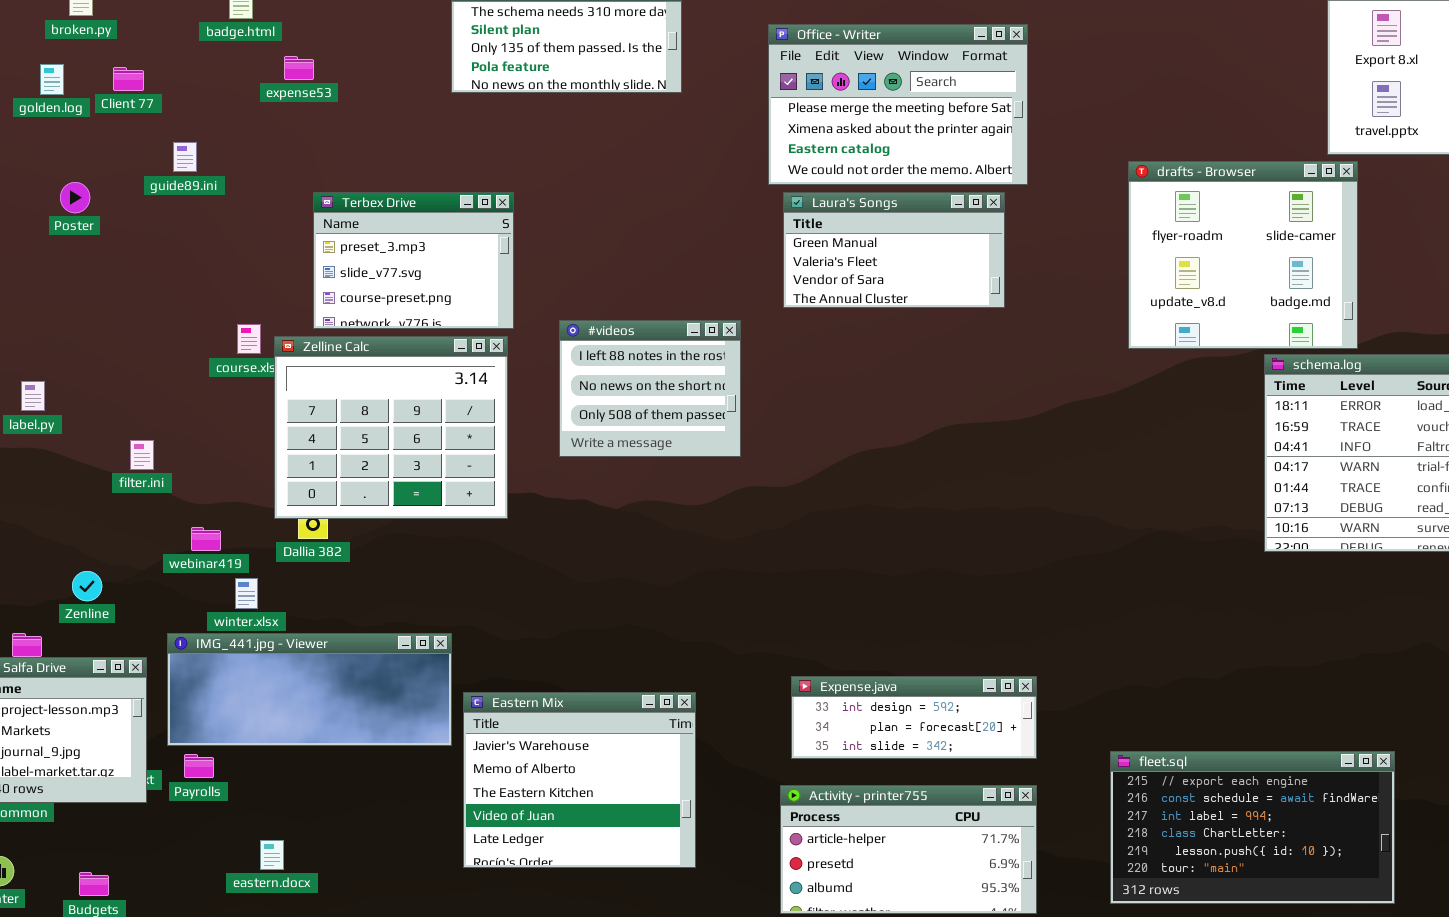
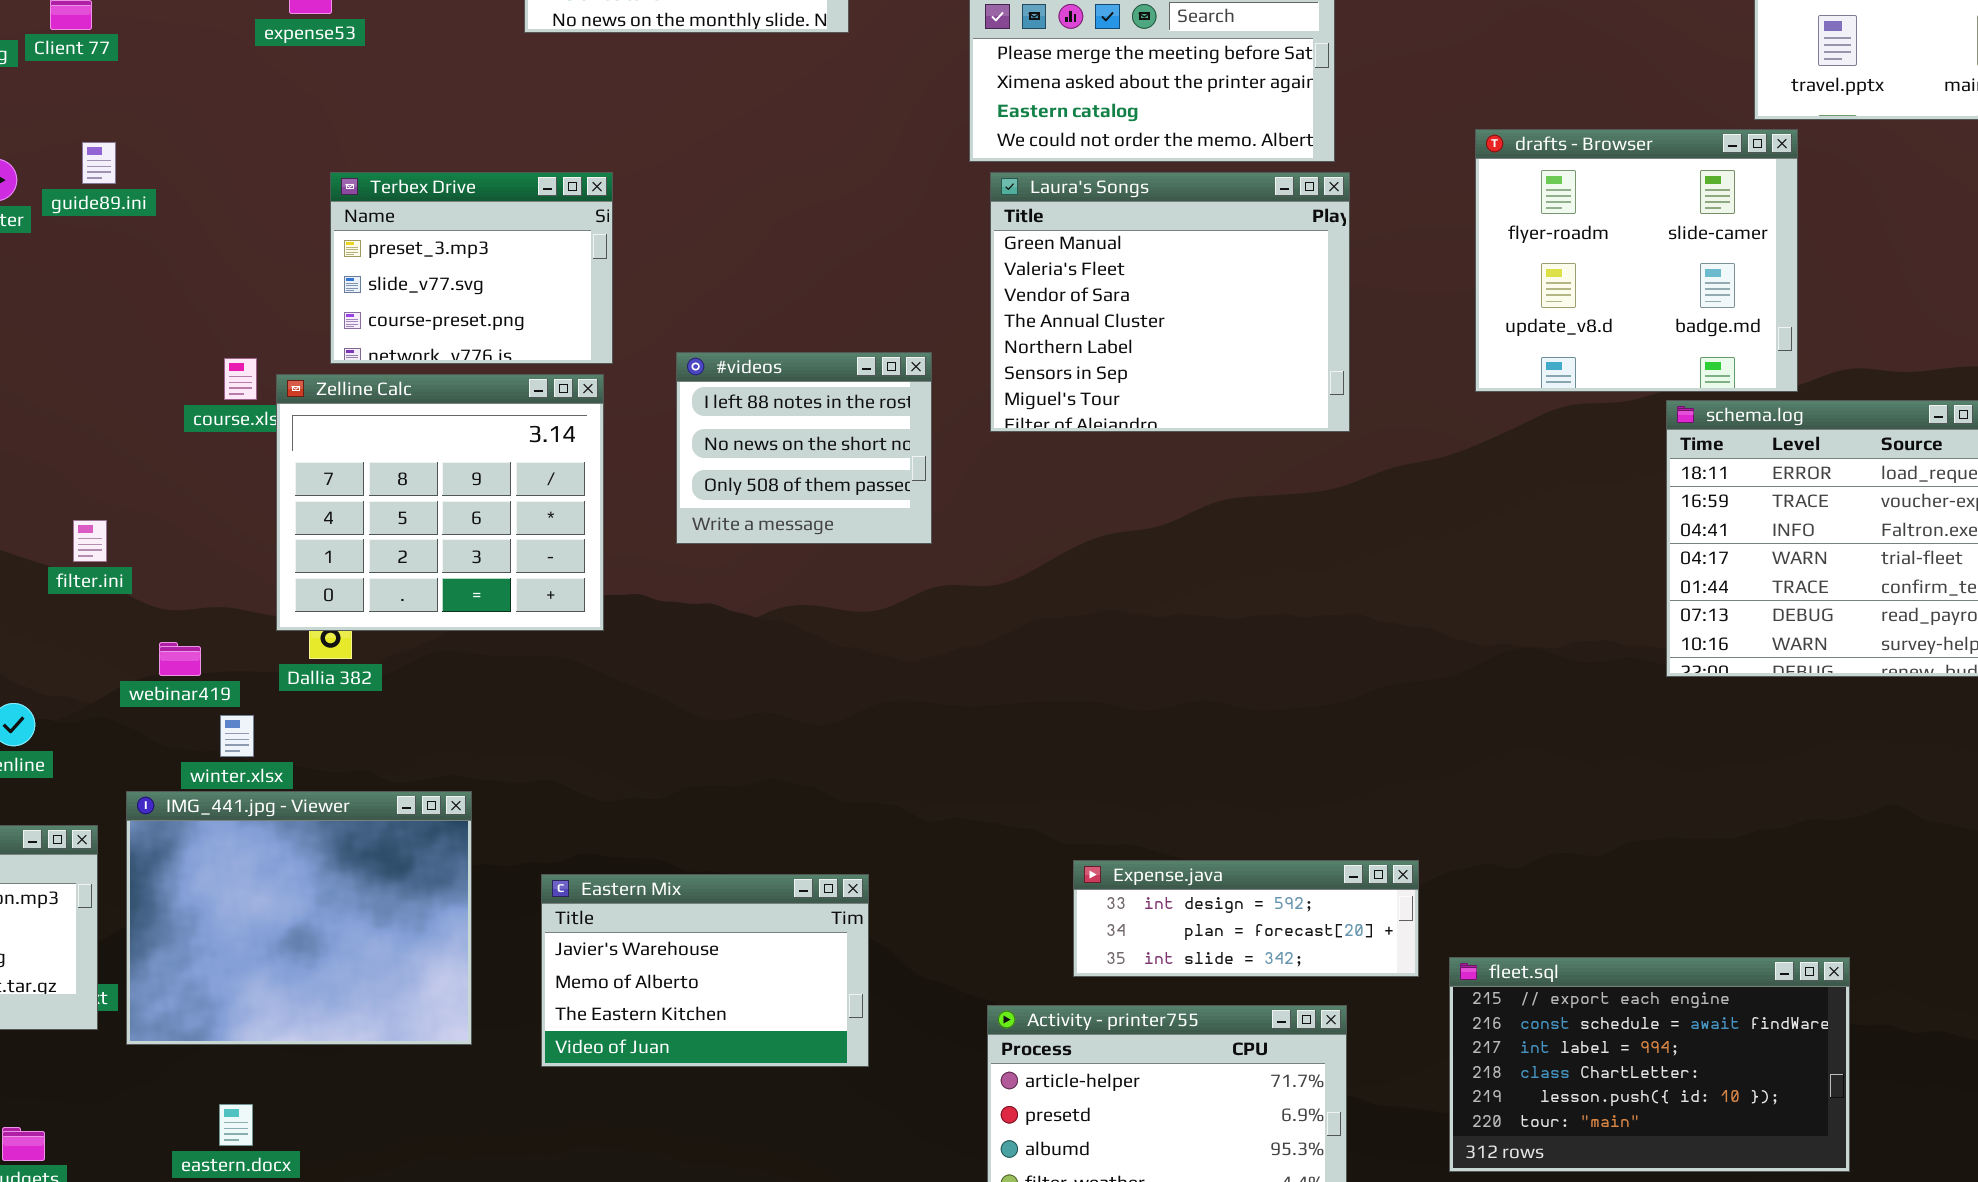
guide89.ini: [173,142,197,172] -> [82,142,116,184], moved
Laura's Songs: [783,192,1005,308] -> [990,172,1350,432], resized
IMG_441.jpg - Viewer: [167,633,452,746] -> [126,791,472,1045], resized
Expense.java: [791,676,1037,759] -> [1073,860,1419,977], moved
Eastern Mix: [463,692,696,868] -> [541,874,869,1067], resized
eastern.docx: [260,840,284,870] -> [219,1104,253,1146], moved

